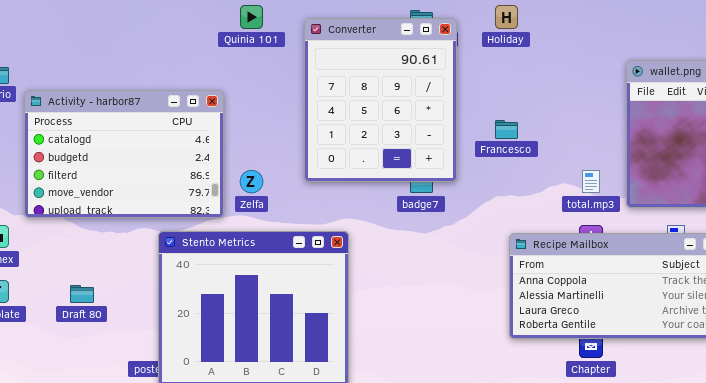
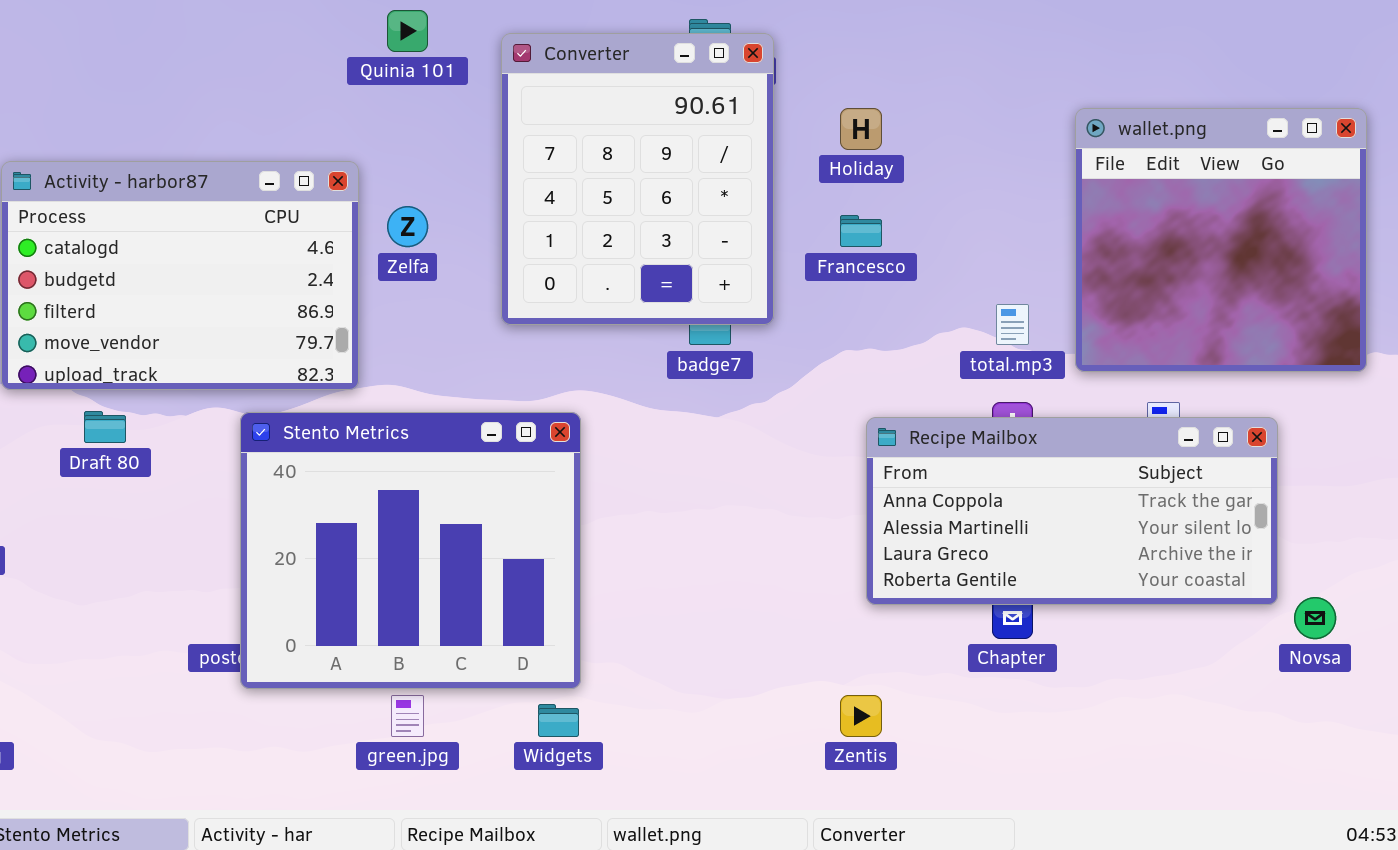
Holiday: [495,5,518,29] -> [840,108,882,150], moved
Zelfa: [240,170,263,193] -> [387,206,428,247], moved
Draft 80: [70,285,94,303] -> [84,411,126,443], moved

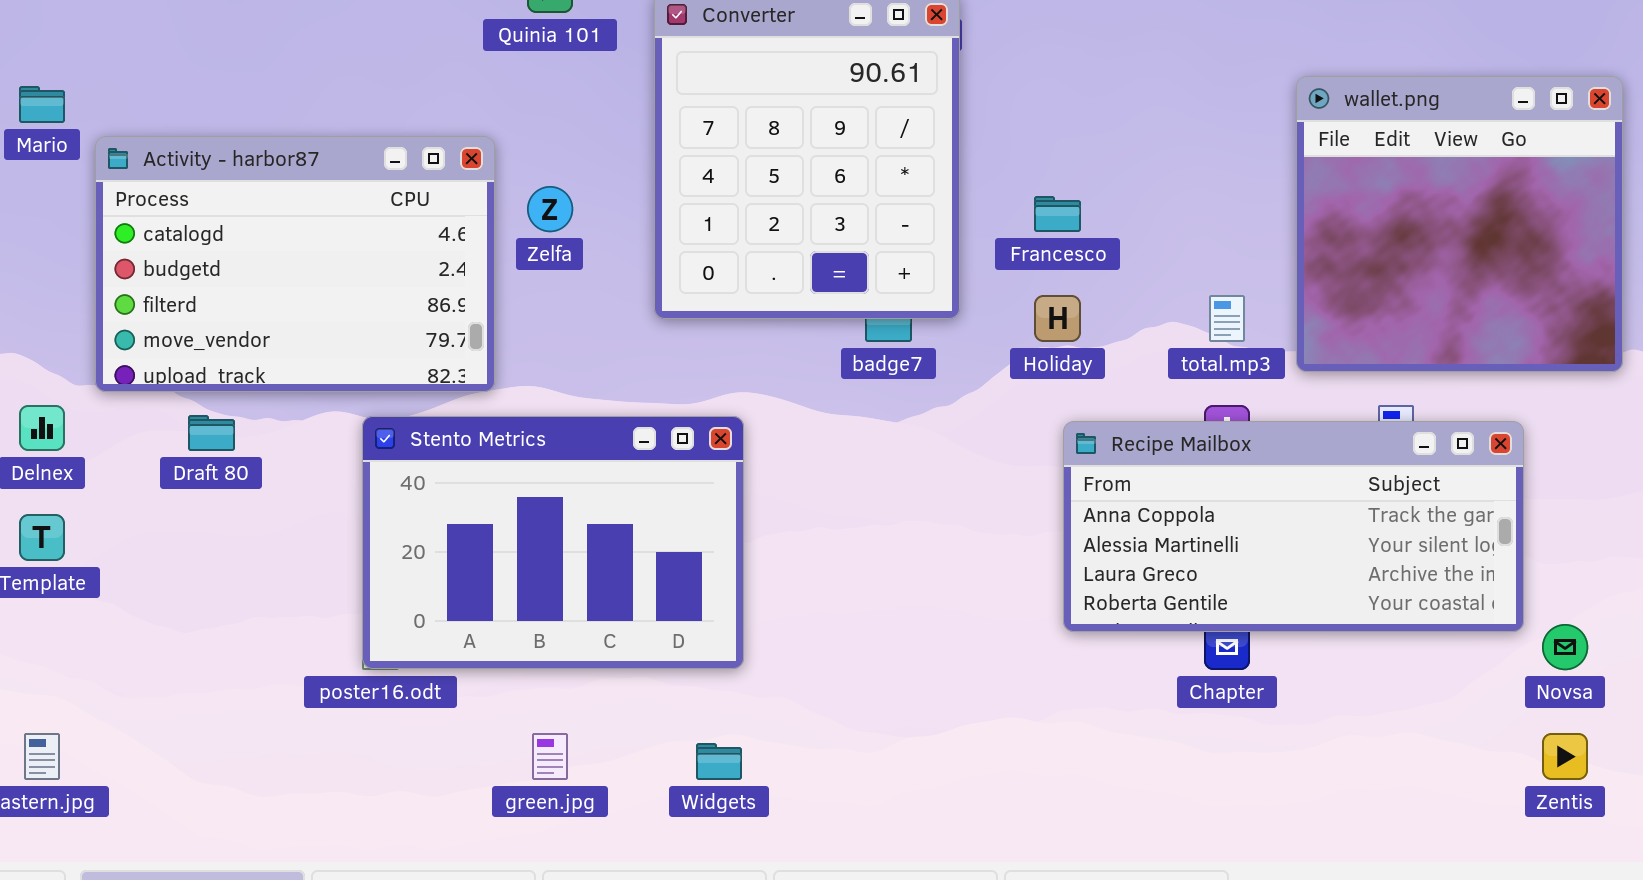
Holiday: [840,108,882,150] -> [1034,295,1081,342], moved
Stento Metrics: [240,412,581,689] -> [362,416,744,669], resized
Zentis: [840,695,882,737] -> [1542,733,1588,780], moved

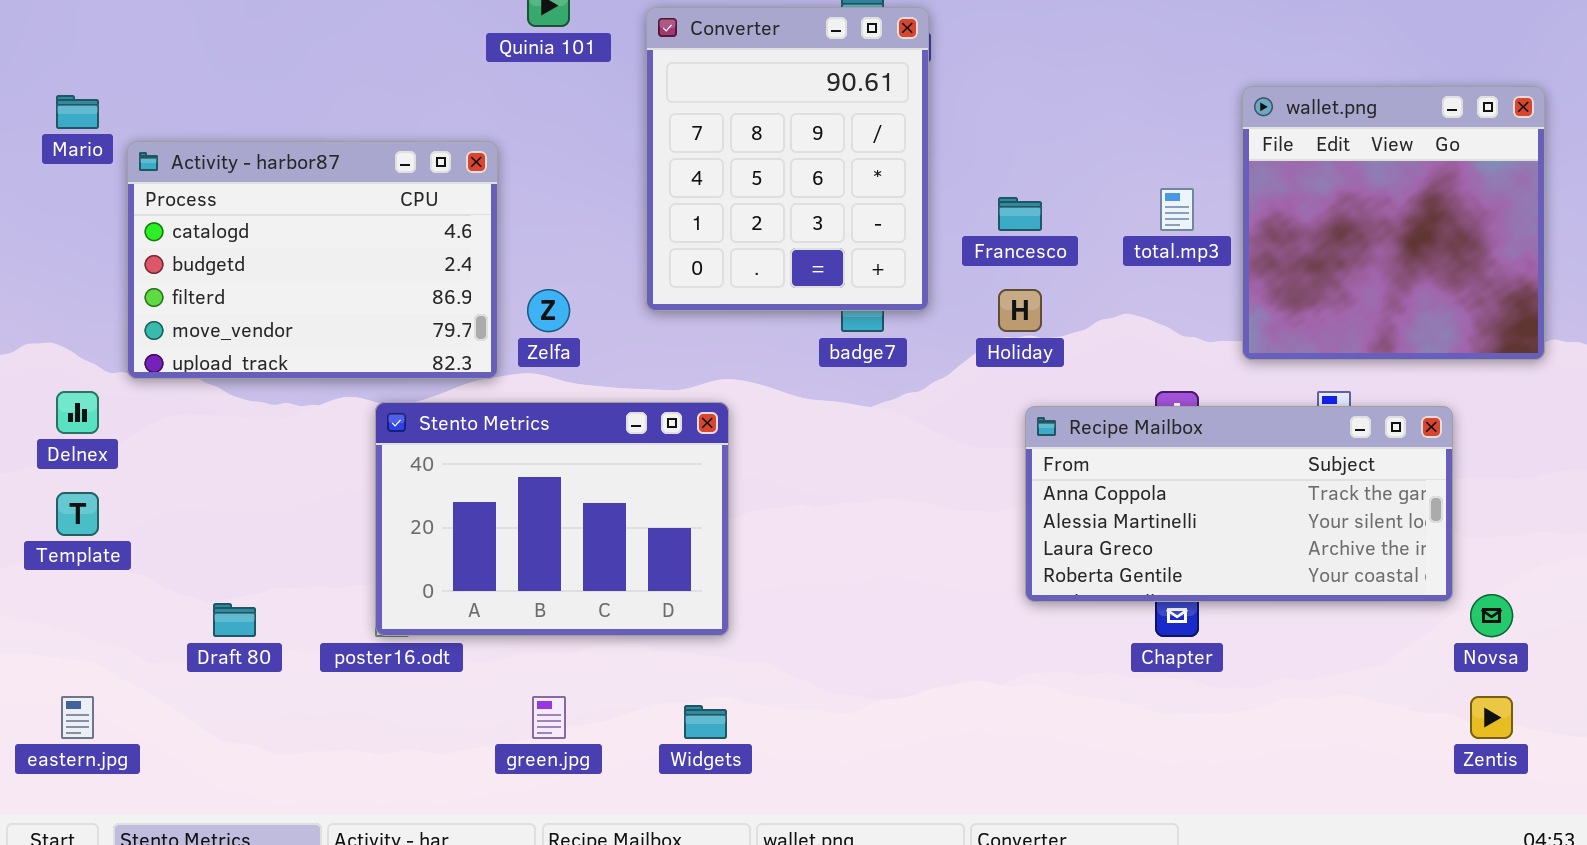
Zelfa: [527,186,573,232] -> [527,289,570,332], moved
total.mp3: [1209,295,1245,342] -> [1160,188,1194,231], moved
Draft 80: [188,415,235,451] -> [213,603,256,637], moved

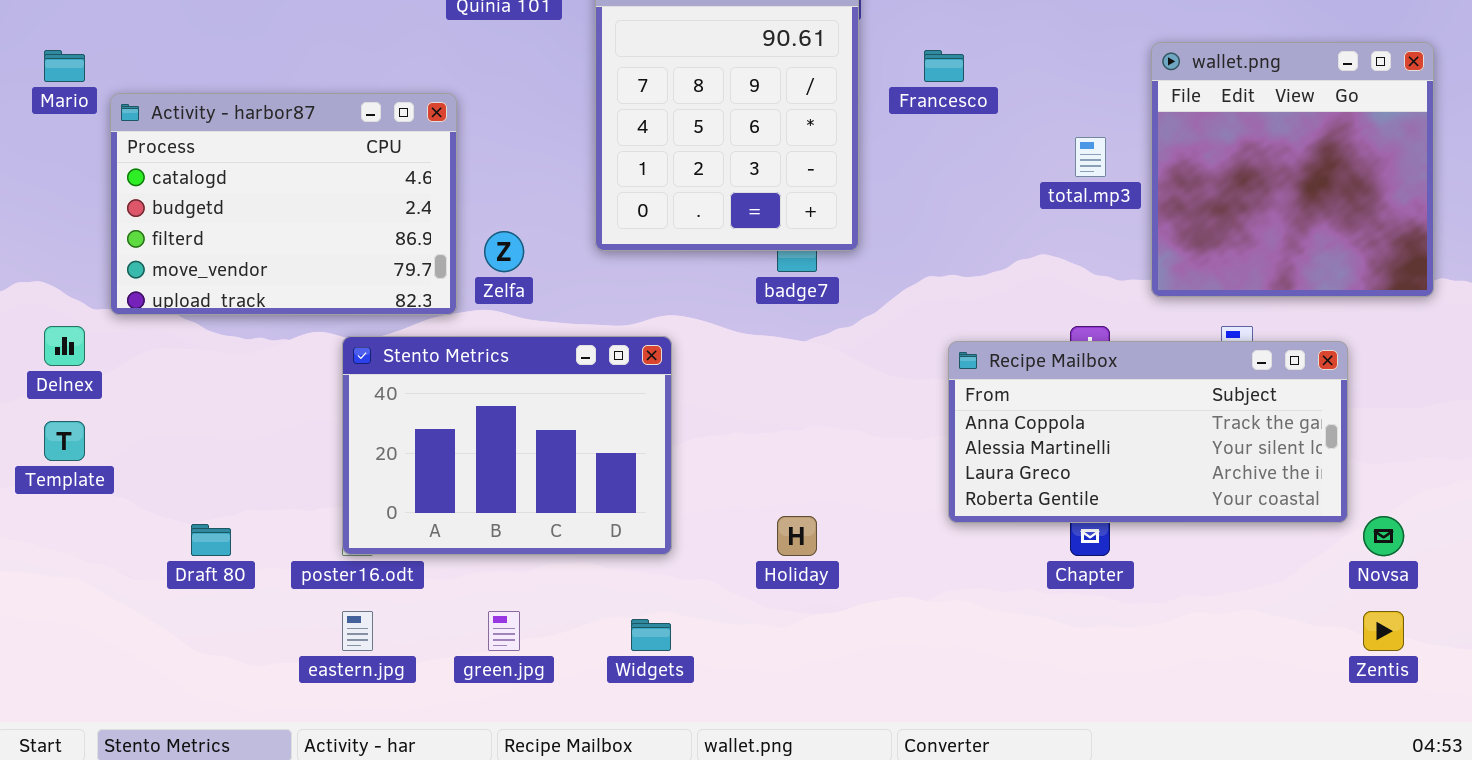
Francesco: [998,197,1042,231] -> [924,50,964,82], moved
Holiday: [998,289,1042,332] -> [777,516,817,556], moved
eastern.jpg: [61,696,94,739] -> [342,611,373,651], moved

